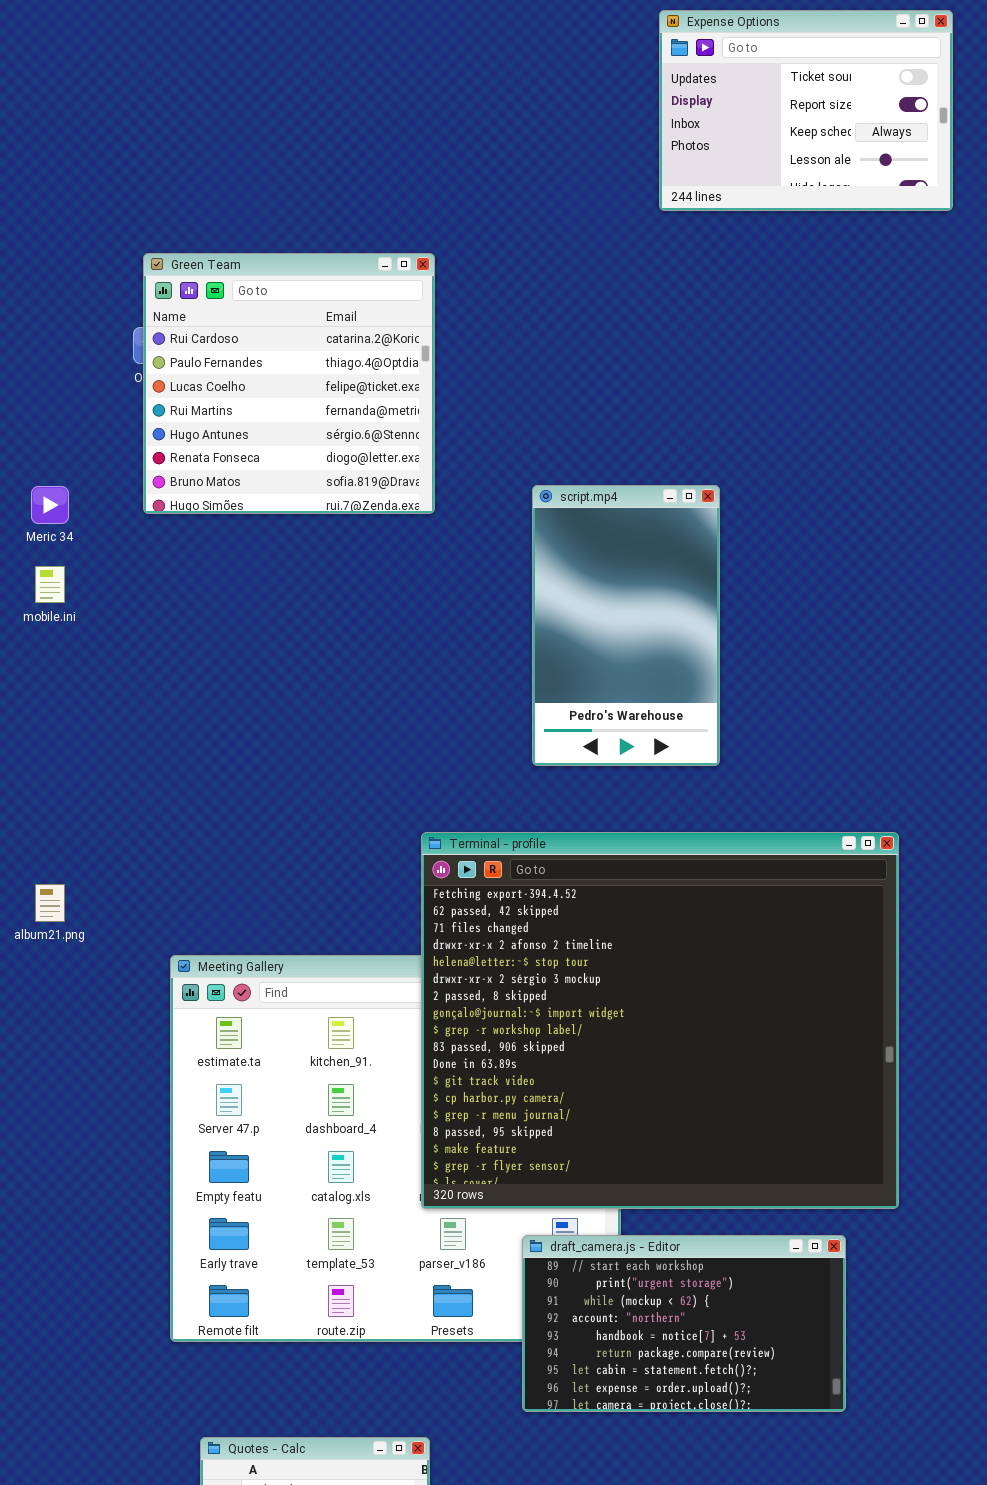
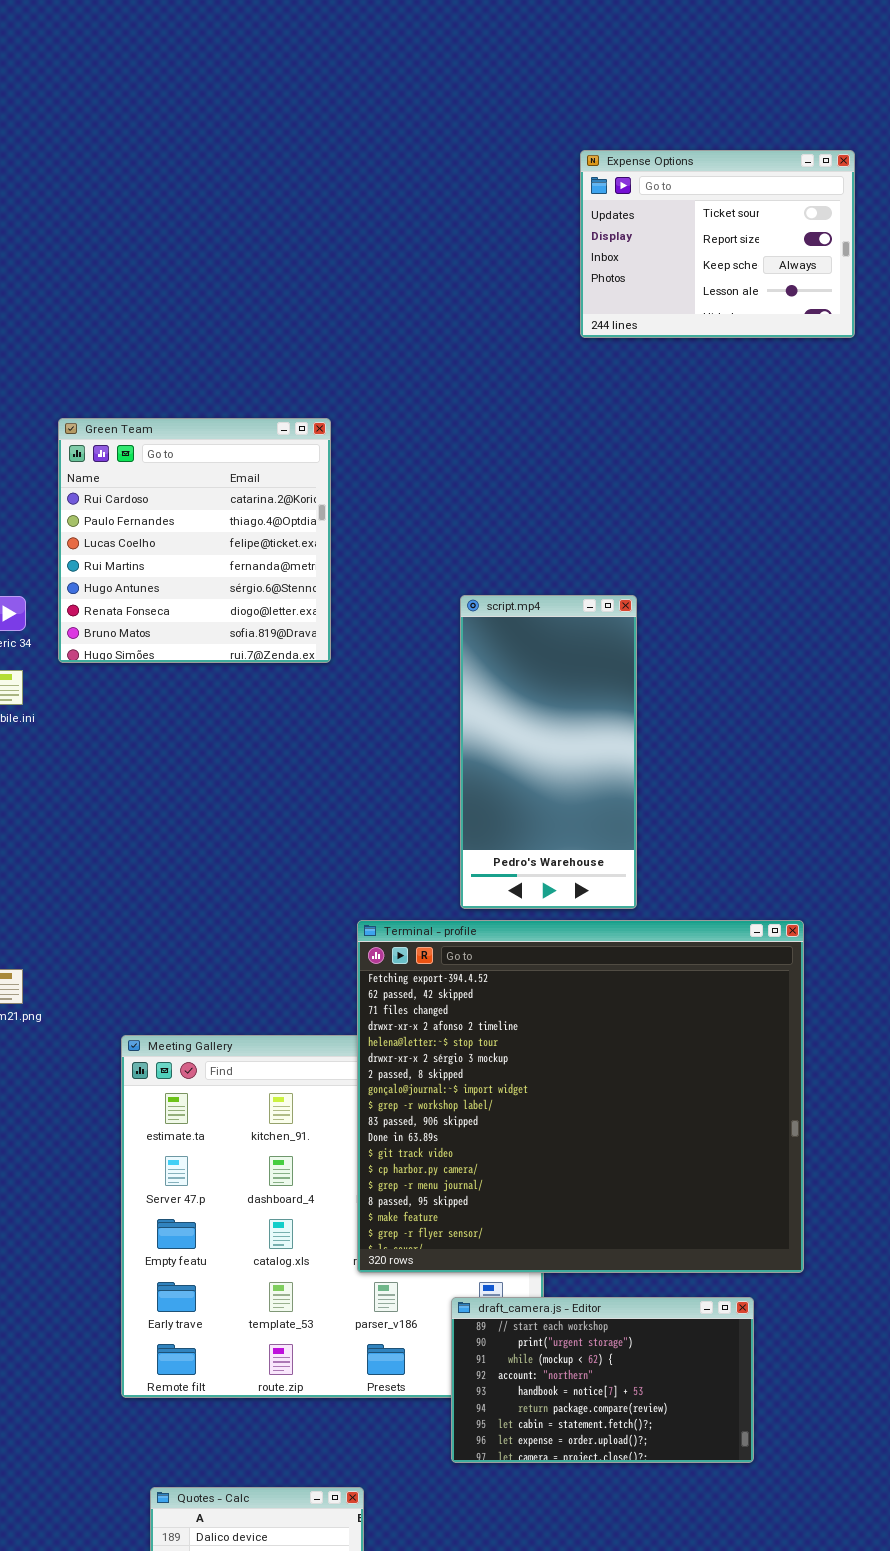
Green Team: [143,253,435,514] -> [58,418,331,663], moved
script.mp4: [532,485,720,766] -> [460,595,637,909], resized

